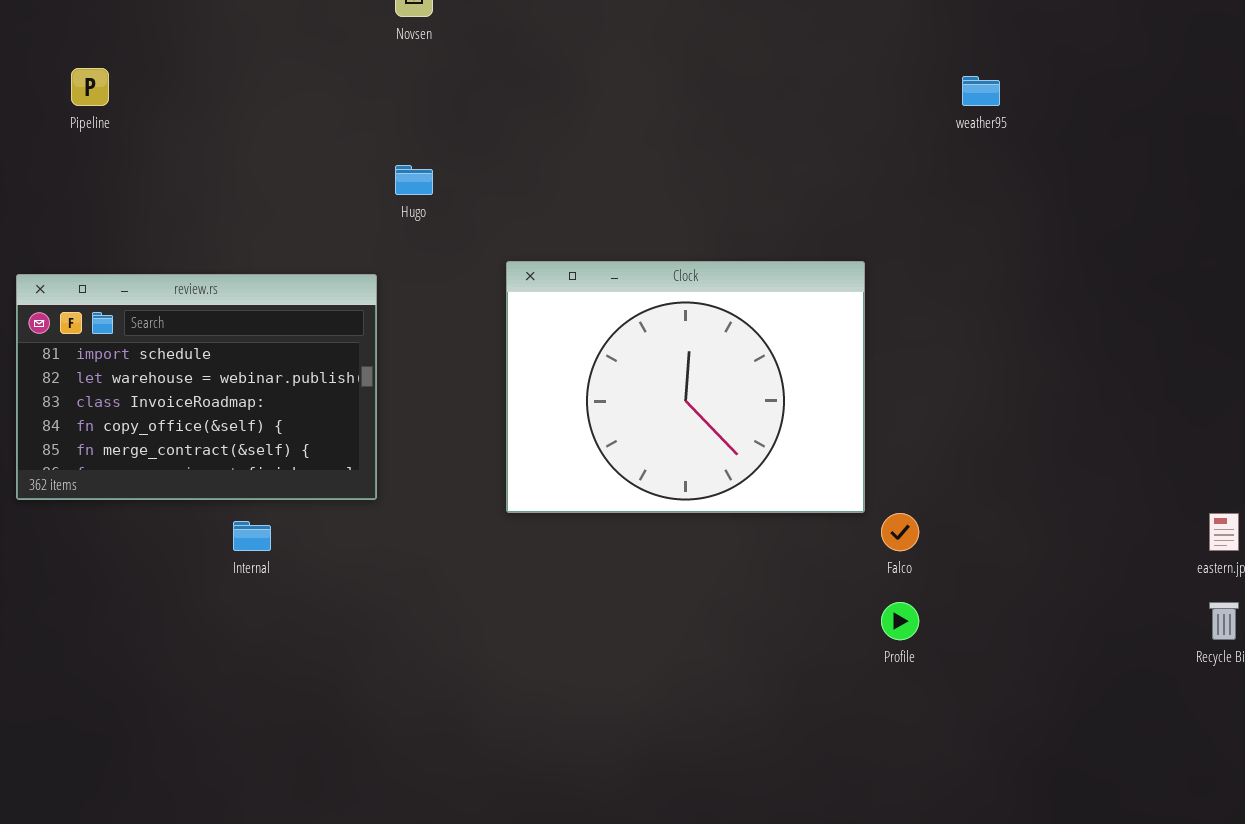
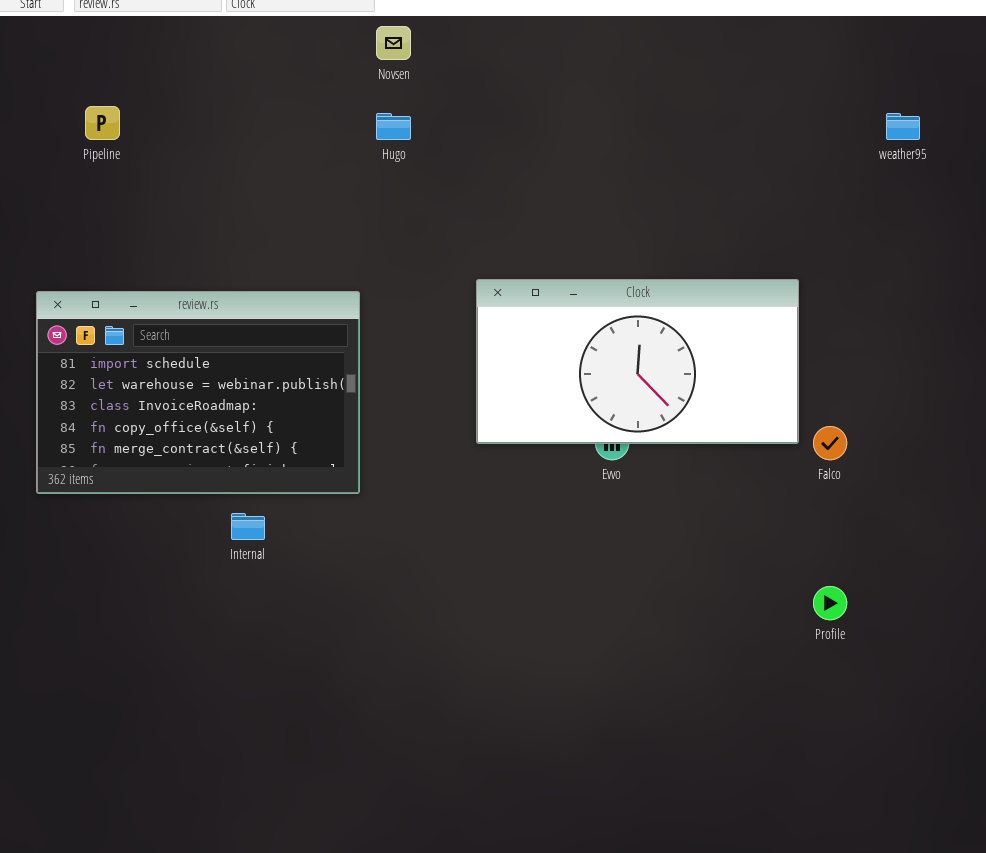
Hugo: [395,165,433,195] -> [376,113,411,140], moved
Clock: [506,261,865,513] -> [476,279,799,444], resized
Falco: [881,513,919,551] -> [813,426,847,460], moved

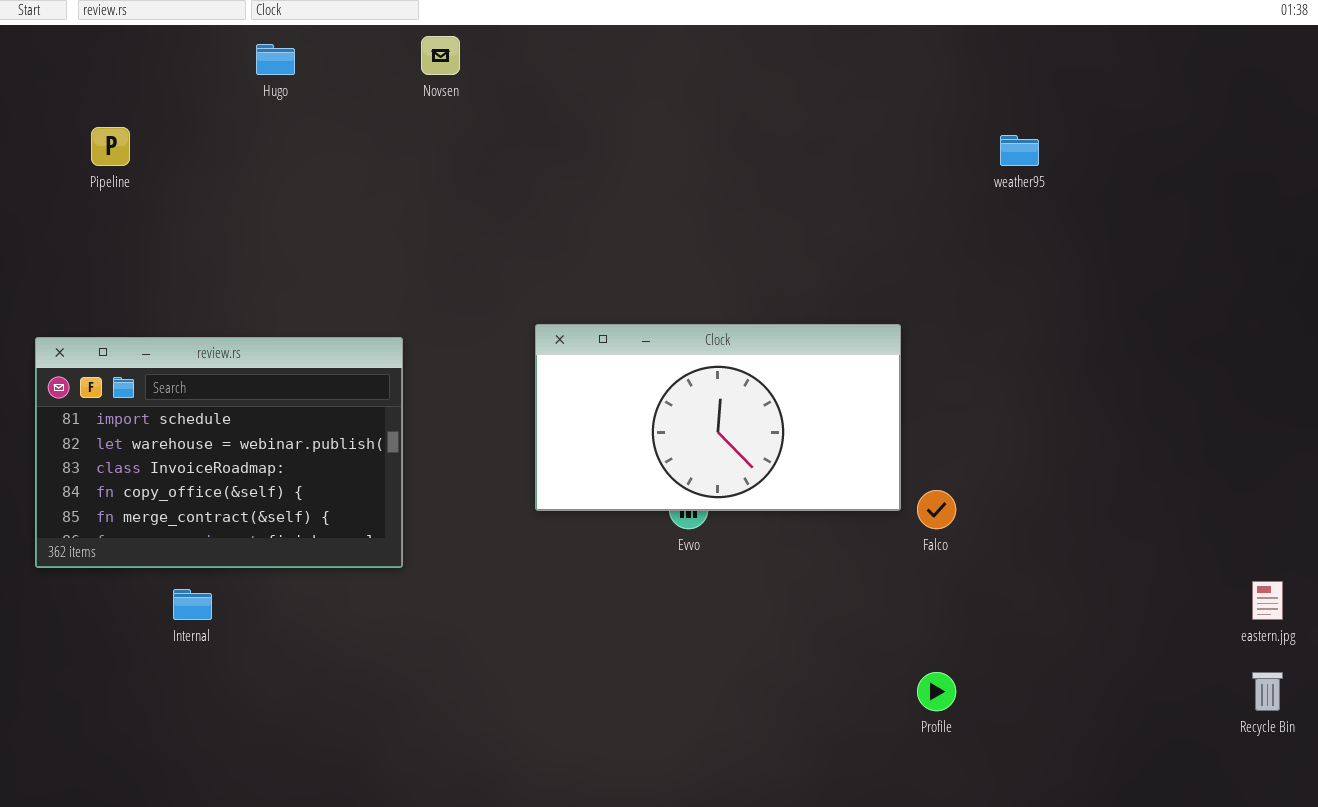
Hugo: [376,113,411,140] -> [256,44,295,75], moved
Internal: [231,513,265,540] -> [173,589,212,620], moved

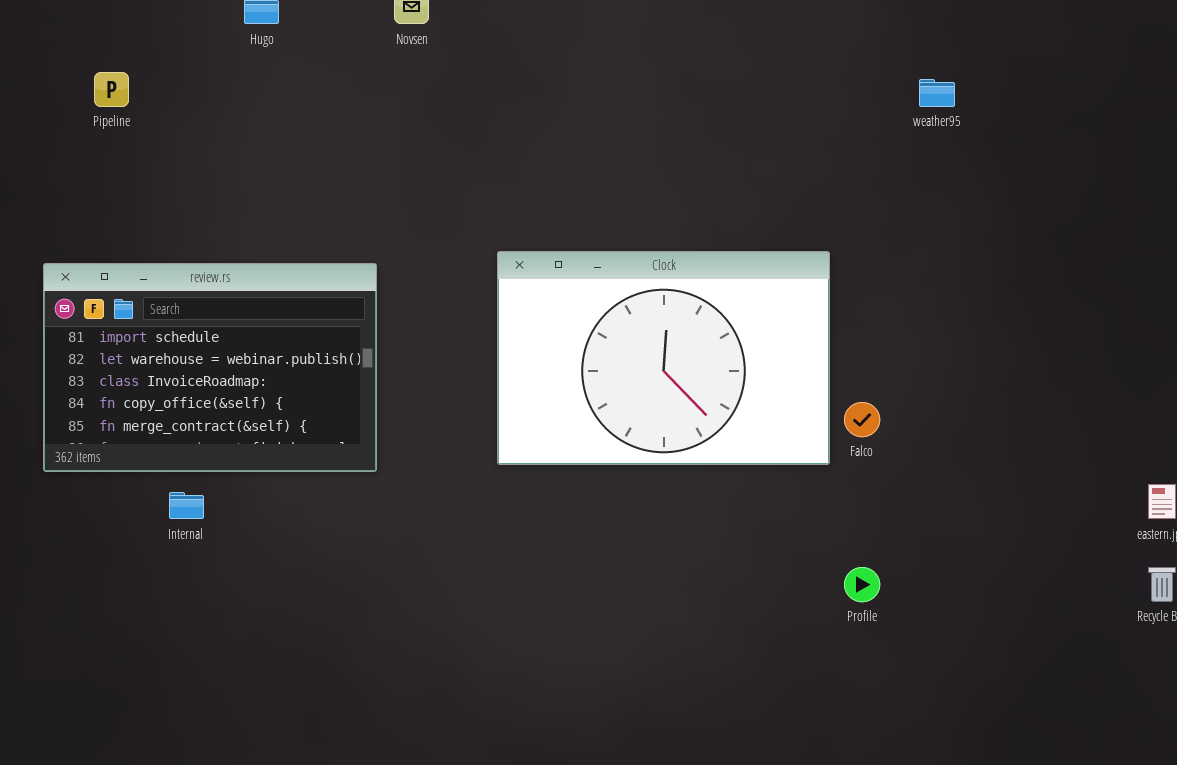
Clock: [535,324,901,511] -> [497,251,830,465], resized

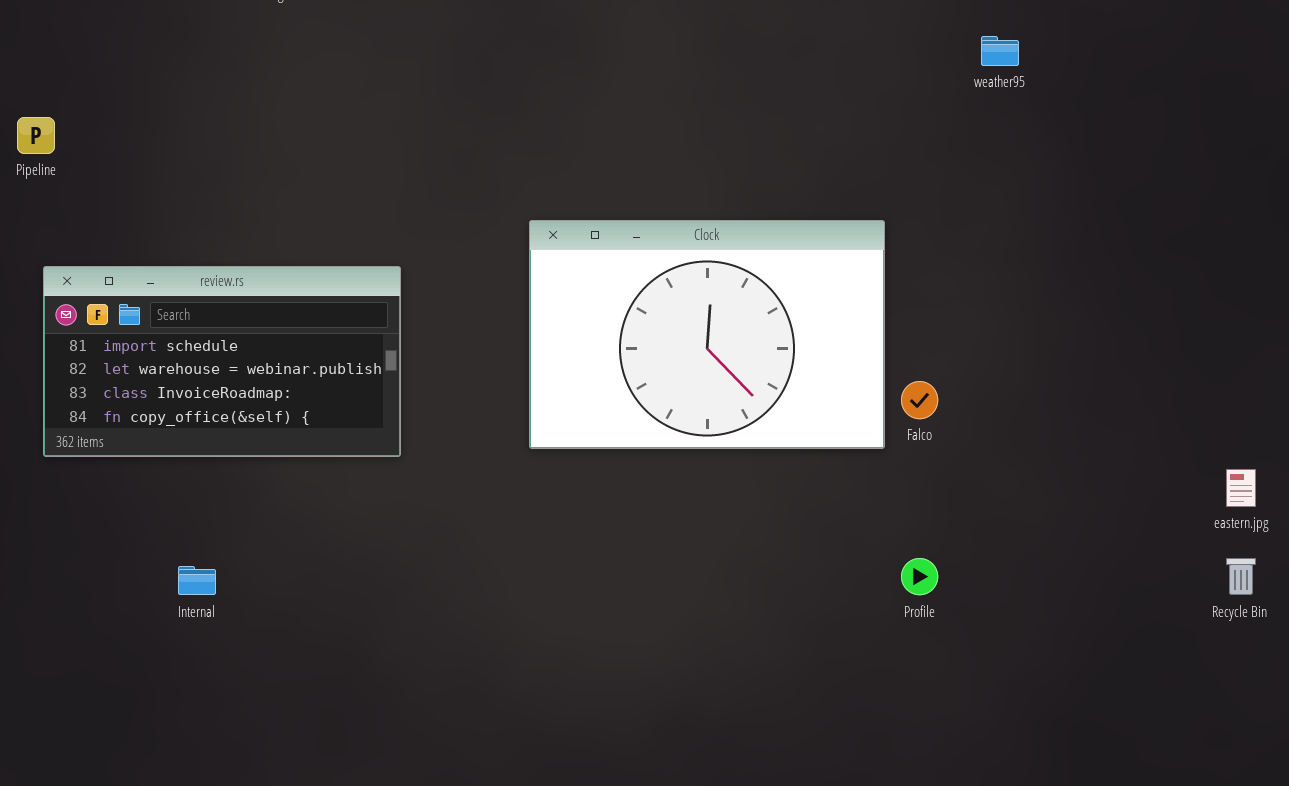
Pipeline: [94,72,129,107] -> [17,117,55,154], moved
review.rs: [43,263,377,472] -> [43,266,401,457], resized
Internal: [169,492,204,519] -> [178,566,216,595], moved

